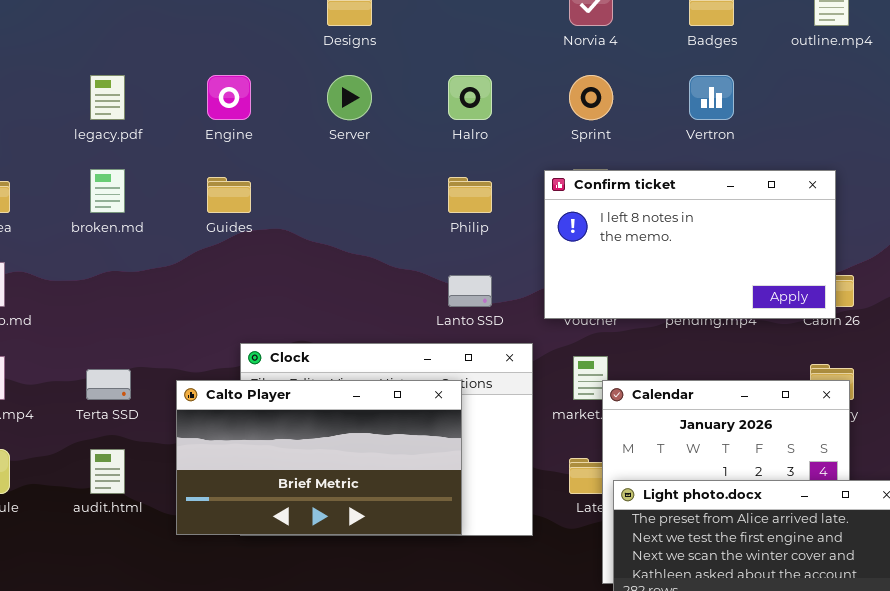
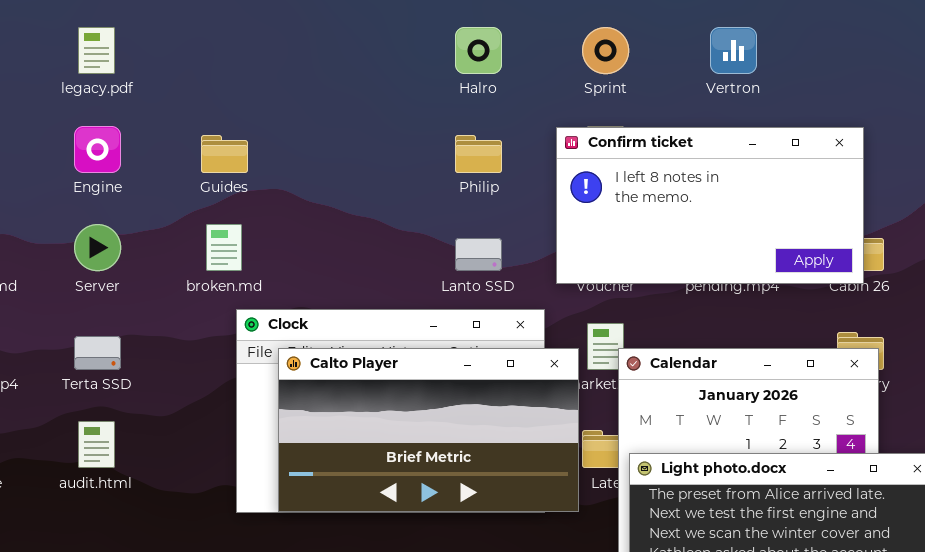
Engine: [207,75,251,120] -> [74,126,121,173], moved
Server: [327,75,372,120] -> [74,224,121,271], moved
broken.md: [90,169,125,213] -> [206,224,242,271], moved
Calto Player: [176,380,462,535] -> [278,348,579,512], moved

